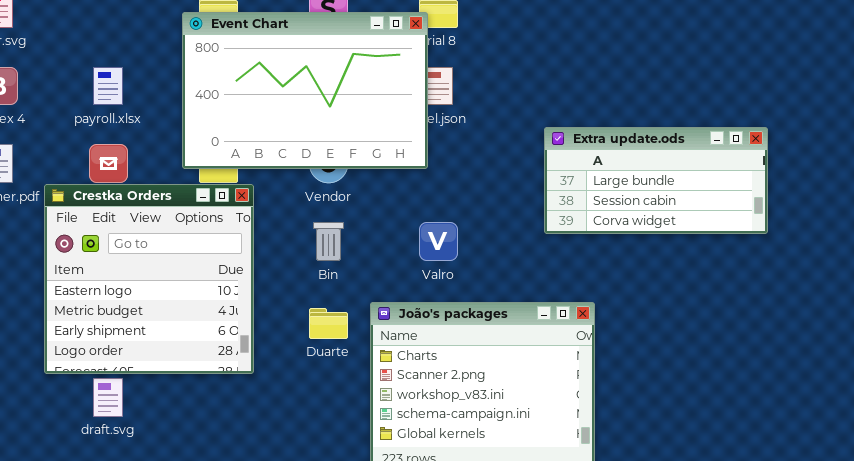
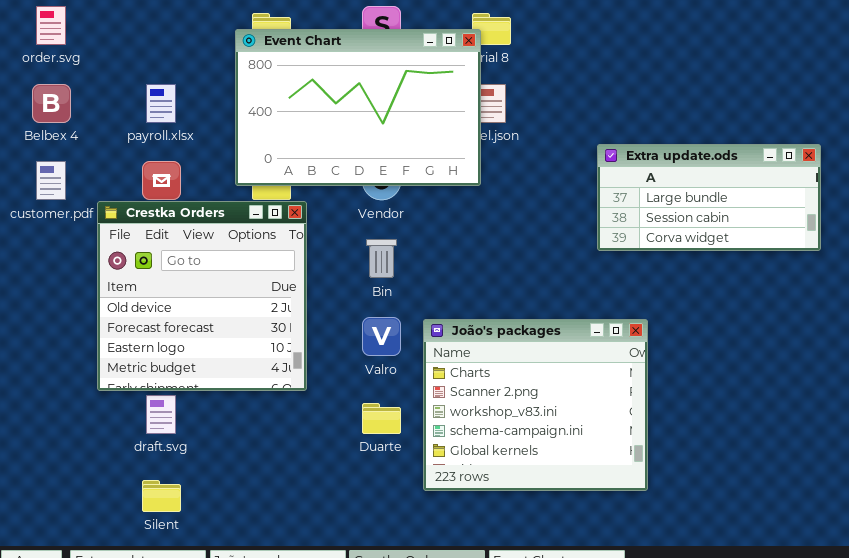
Crestka Orders: [44,184,254,374] -> [97,201,307,391], scrolled up 2 rows
Valro: [419,222,458,261] -> [362,317,401,356], moved
Duarte: [309,308,348,339] -> [362,403,401,434], moved

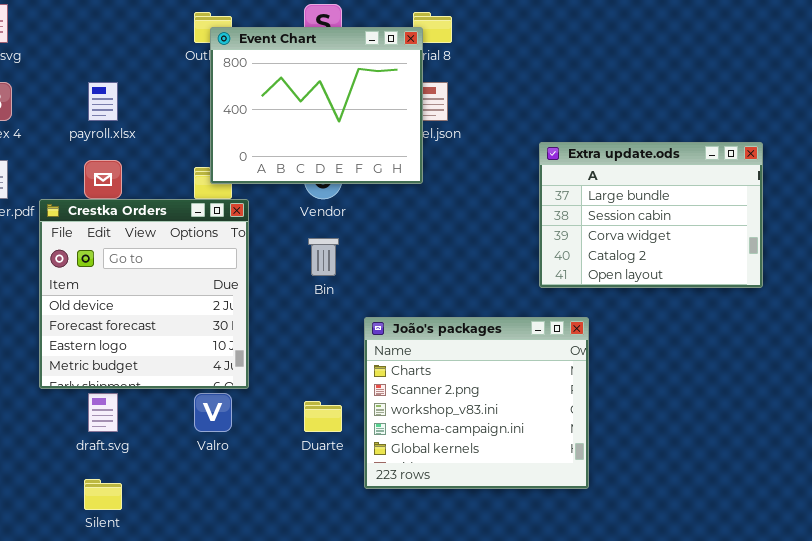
Event Chart: [235,29,481,186] -> [210,27,423,184], resized
Extra update.ods: [597,144,821,251] -> [539,142,763,288], resized
Valro: [362,317,401,356] -> [194,393,232,432], moved

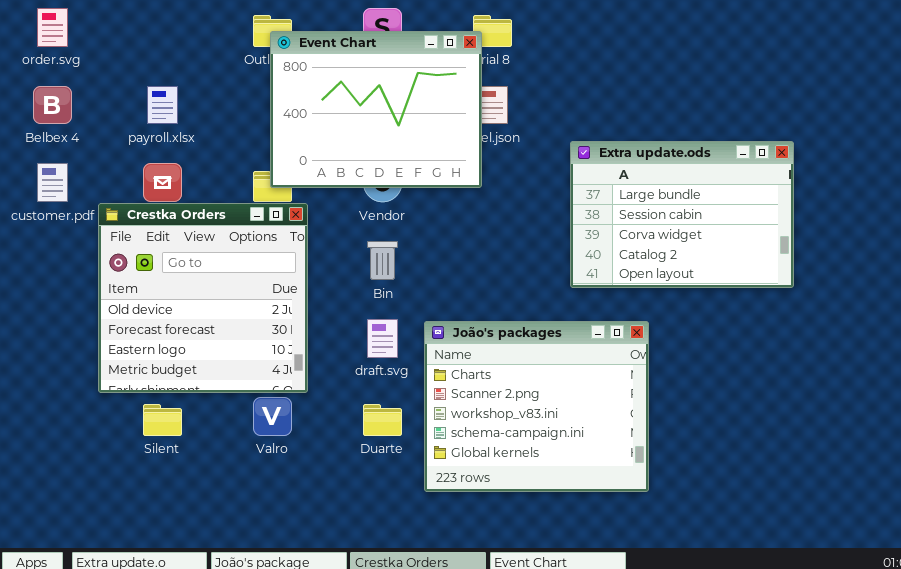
Extra update.ods: [539,142,763,288] -> [570,141,794,288], moved
draft.svg: [88,393,118,432] -> [367,319,398,358], moved
Silent: [84,479,122,510] -> [143,404,182,436], moved

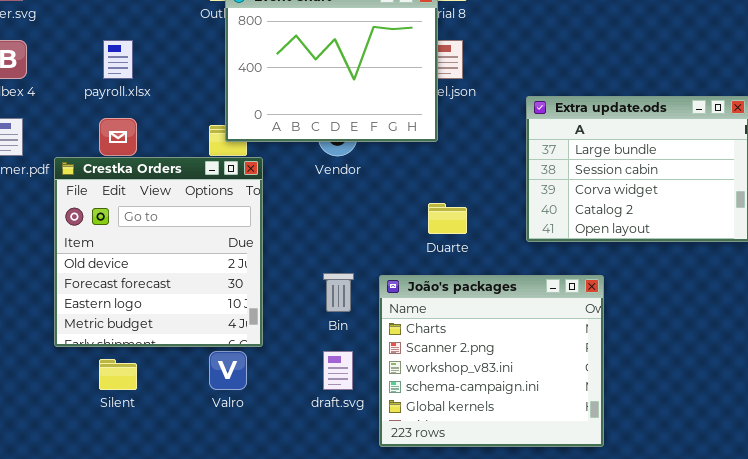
Bin: [367,241,398,280] -> [323,273,354,312], moved
draft.svg: [367,319,398,358] -> [323,351,353,390], moved
Duarte: [363,404,402,436] -> [428,203,467,234], moved

